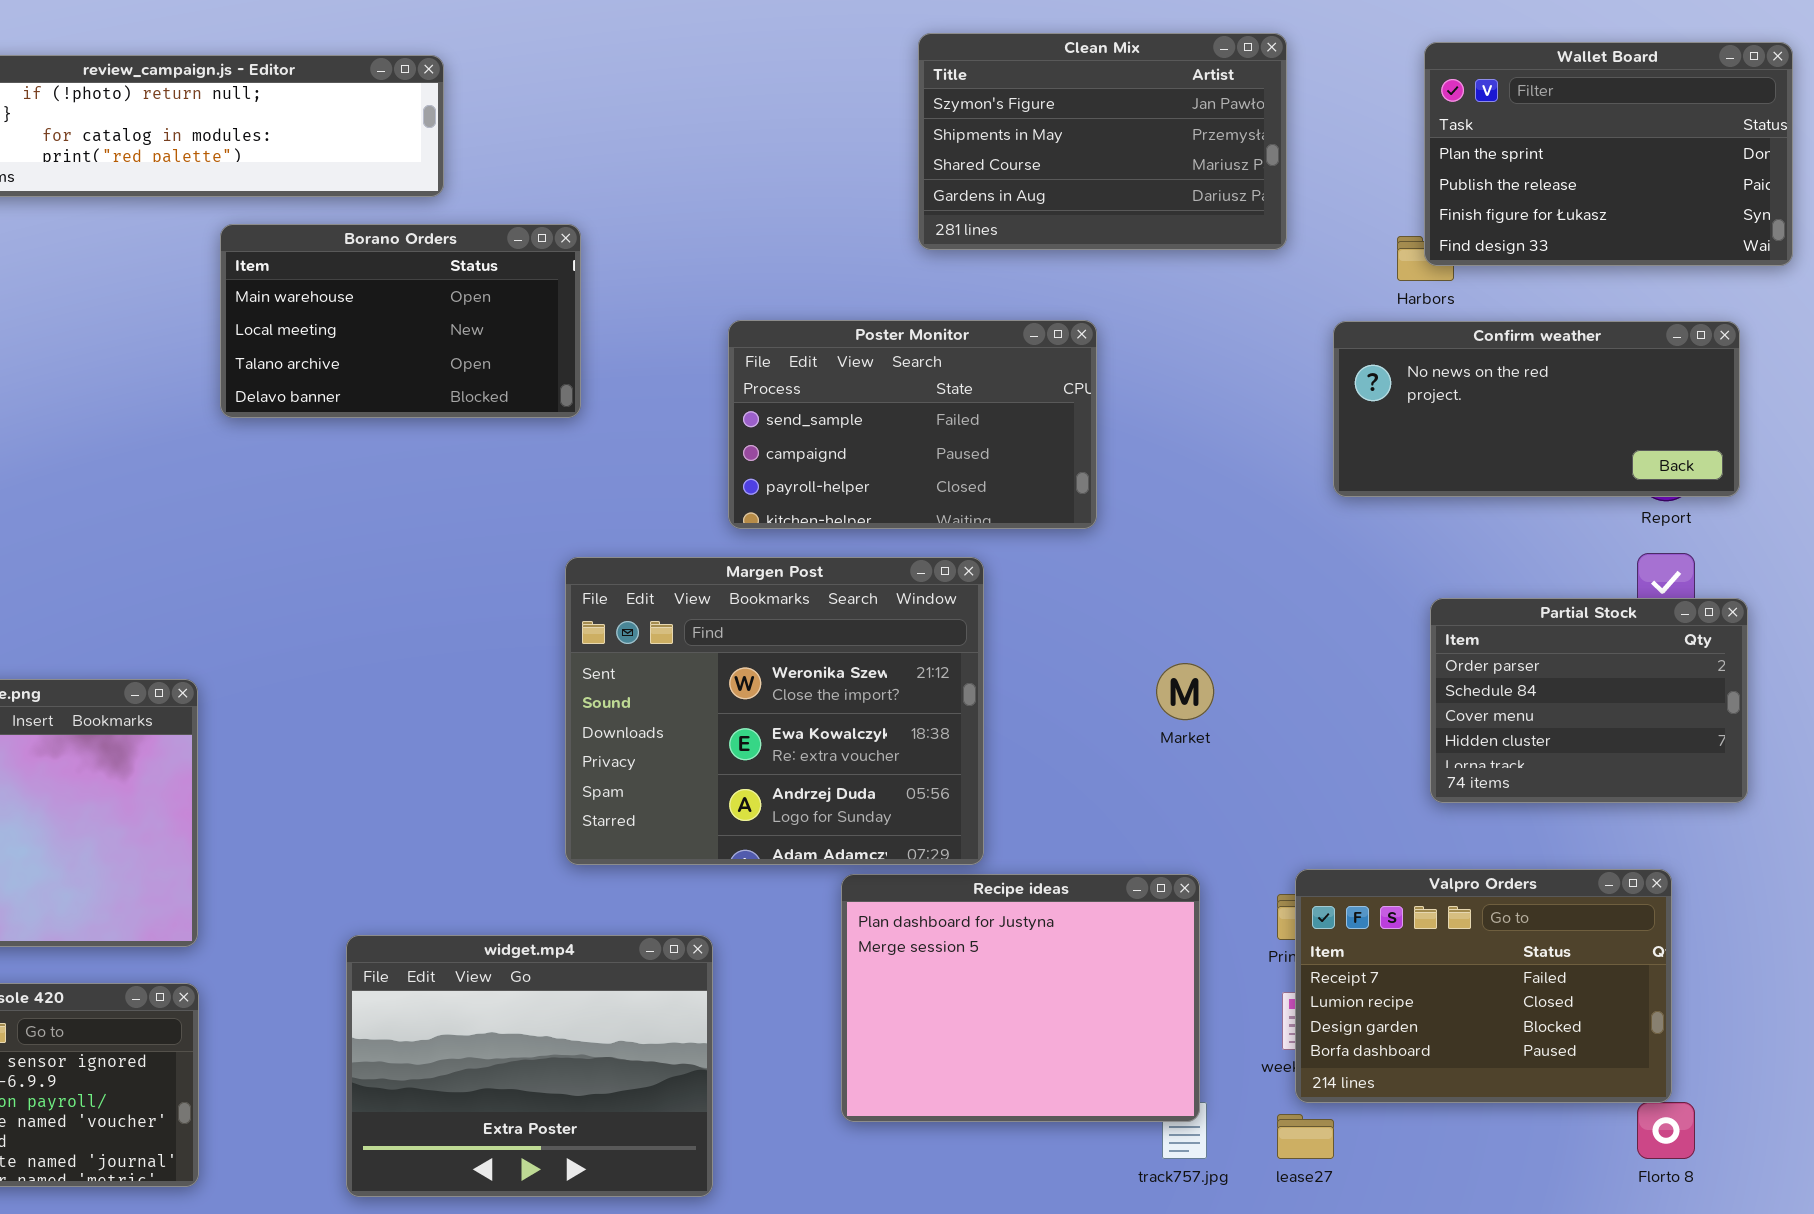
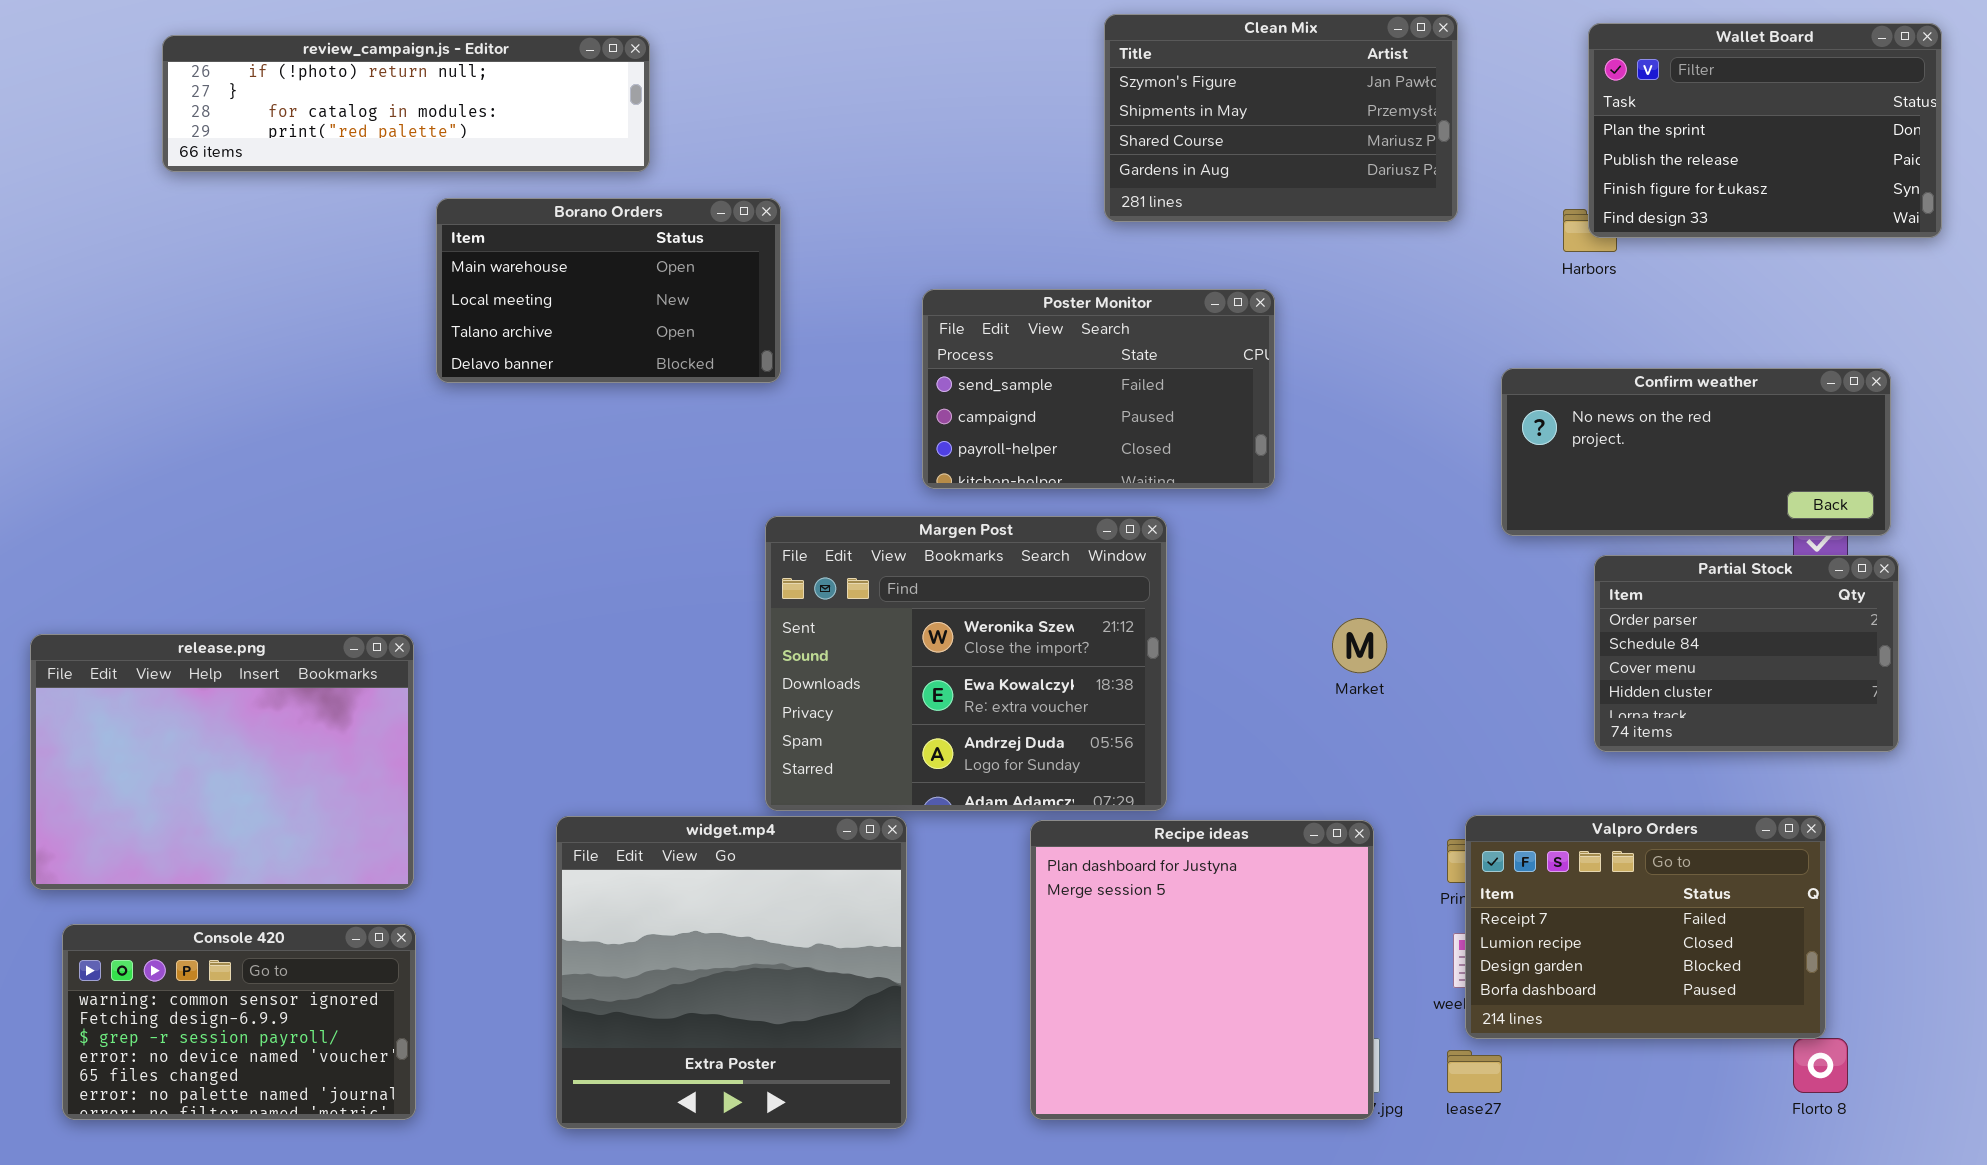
Confirm weather: [1333,321,1740,497] -> [1501,368,1891,536], moved
Recipe ideas: [841,874,1200,1122] -> [1030,820,1374,1120], resized
widget.mp4: [346,935,713,1197] -> [556,816,907,1129], resized

